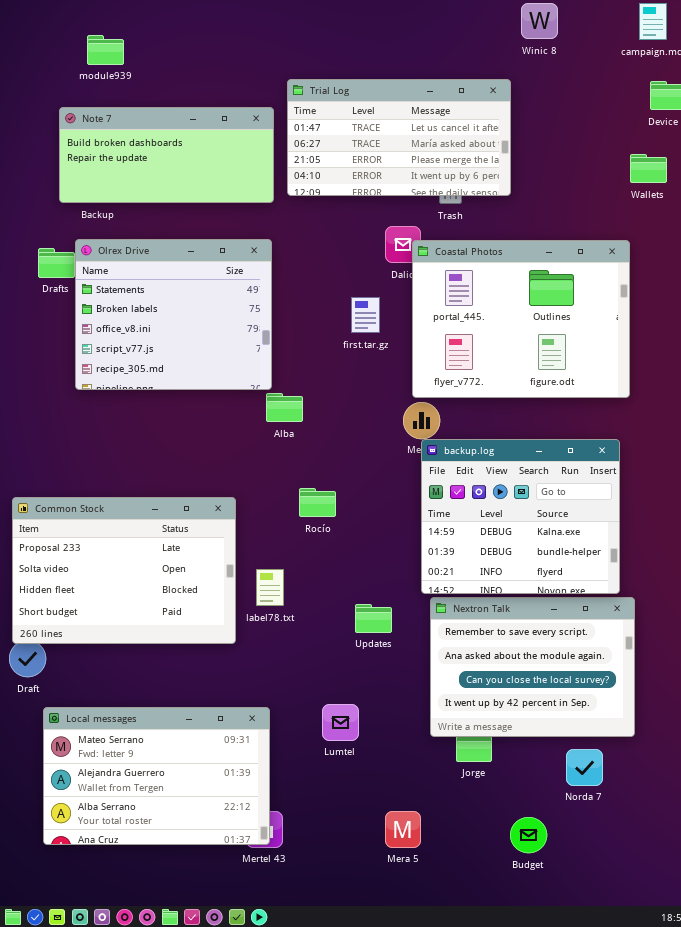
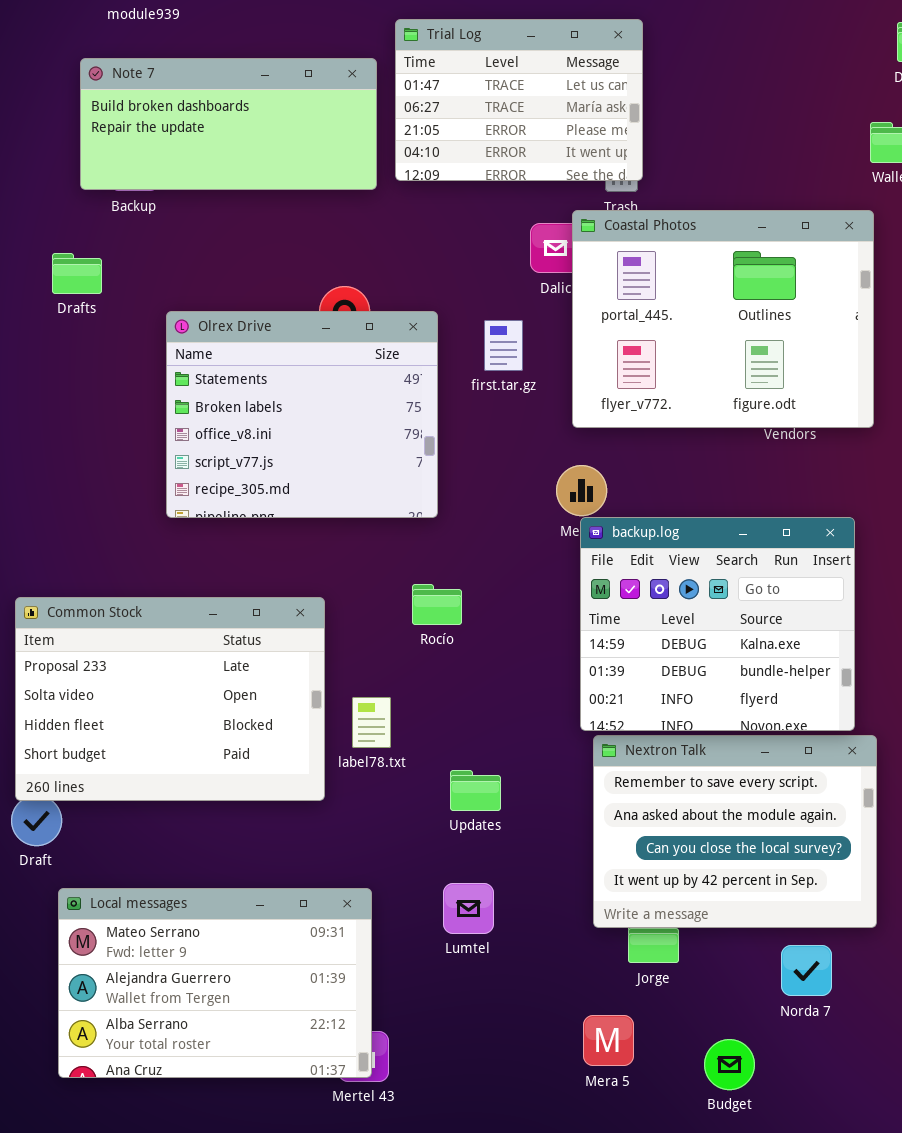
Trial Log: [287,79,511,196] -> [395,19,643,181], resized
Olrex Drive: [75,239,272,390] -> [166,311,438,518], moved
Coastal Photos: [412,240,630,398] -> [572,210,874,428], moved
Updates: [355,604,392,633] -> [450,770,501,811], moved
Mera 5: [385,811,421,848] -> [583,1015,634,1066], moved

